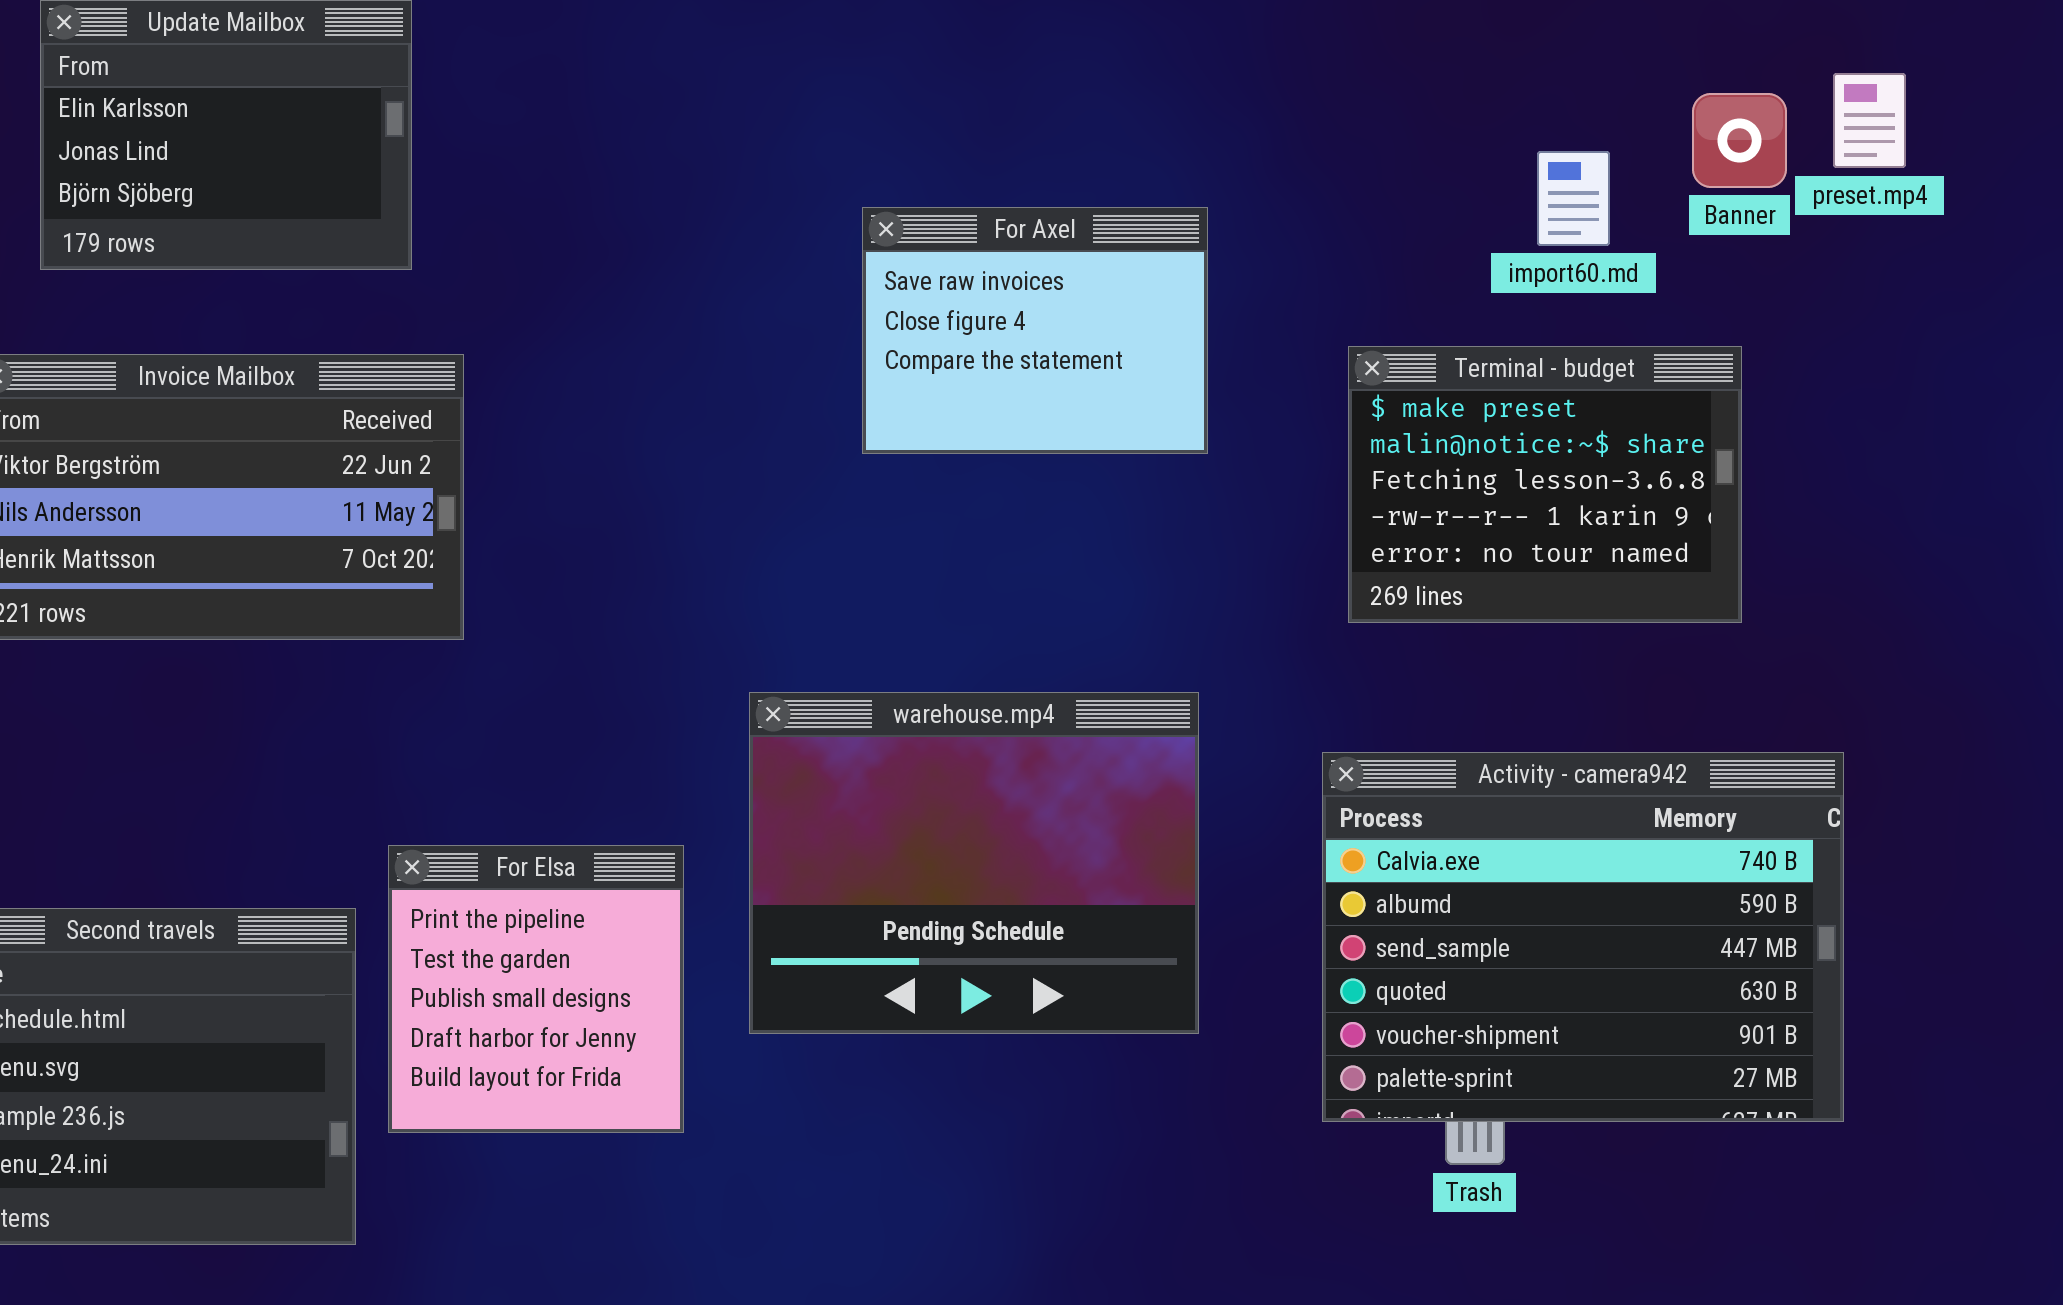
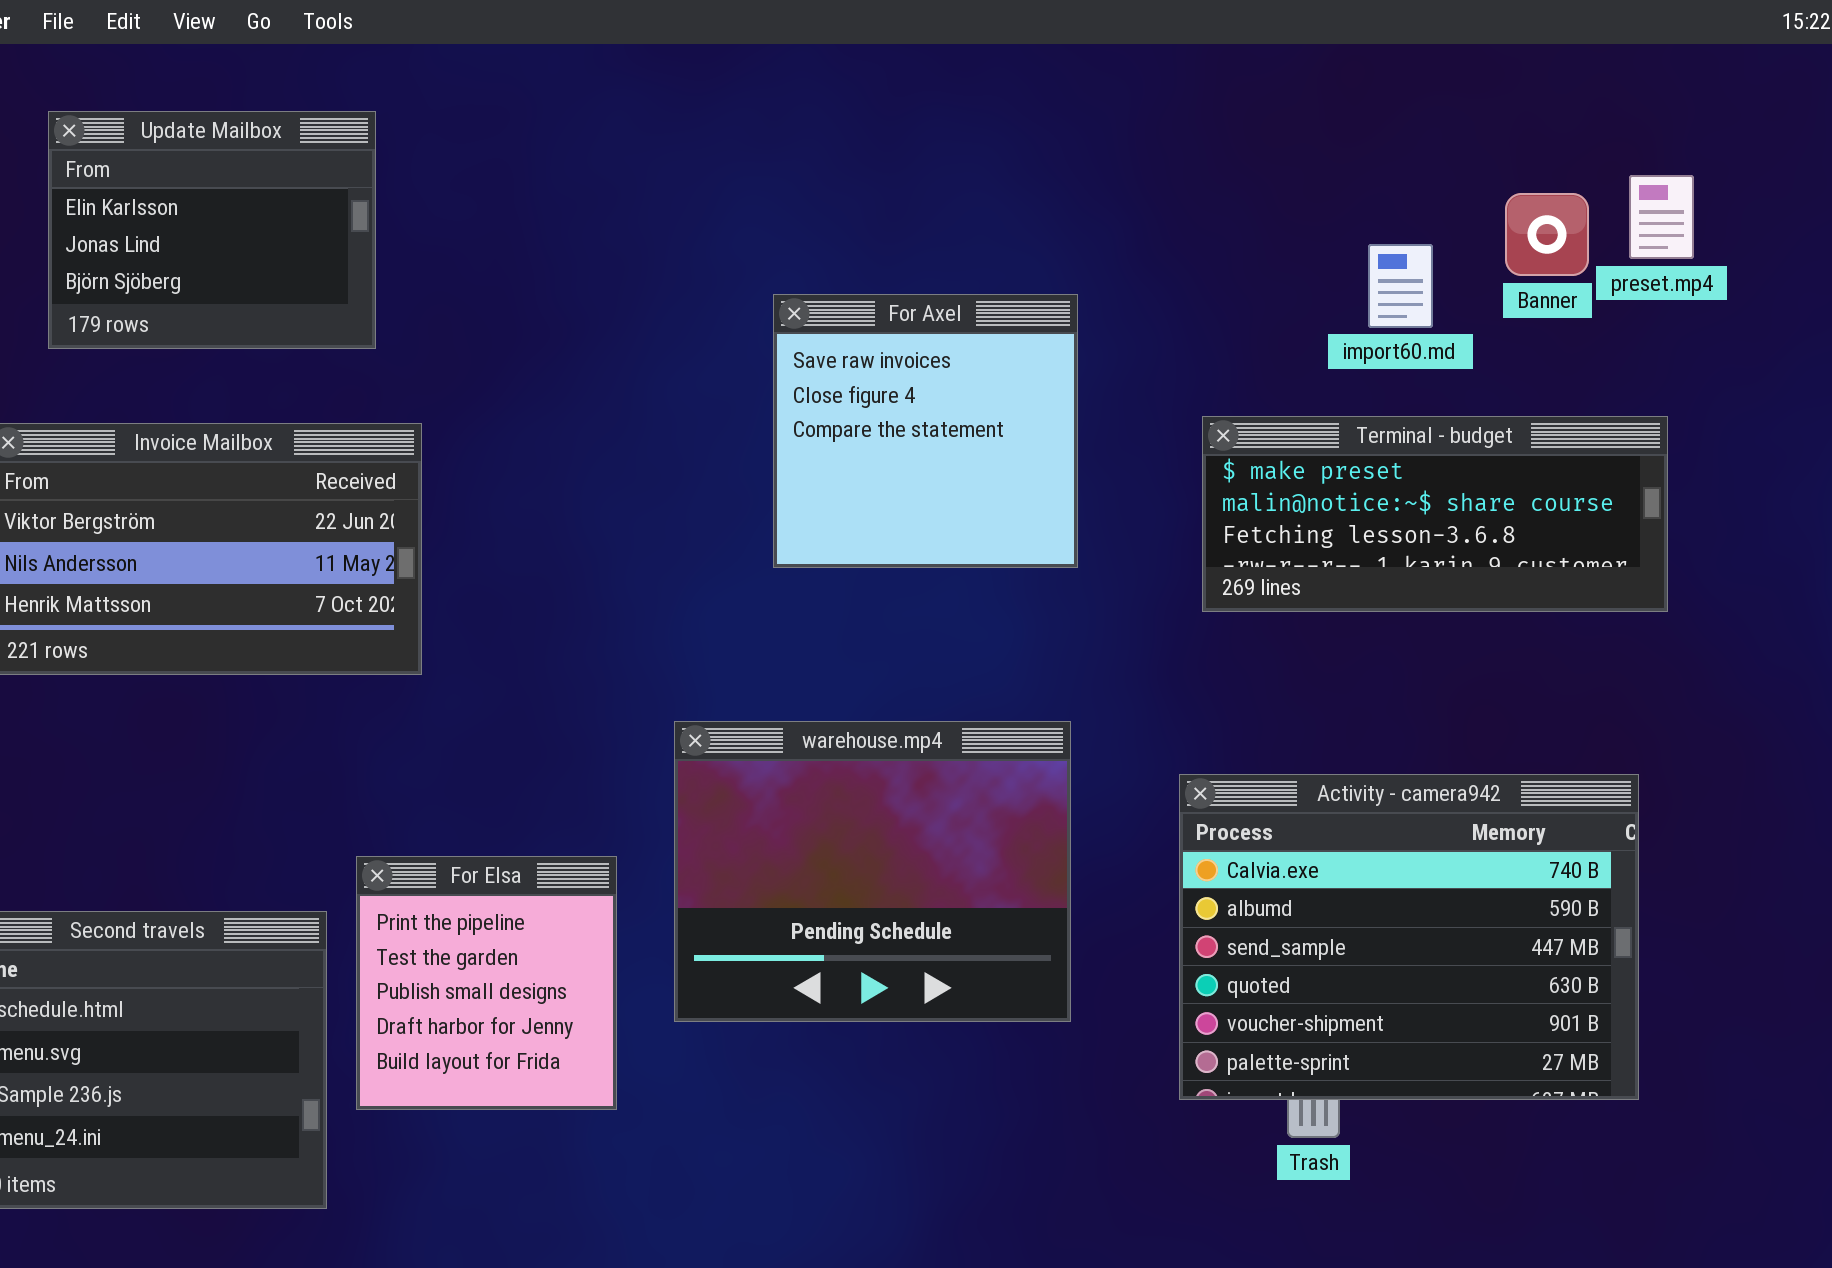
For Axel: [862,207,1208,454] -> [773,294,1078,568], resized
Terminal - budget: [1348,346,1742,623] -> [1202,416,1668,612], resized

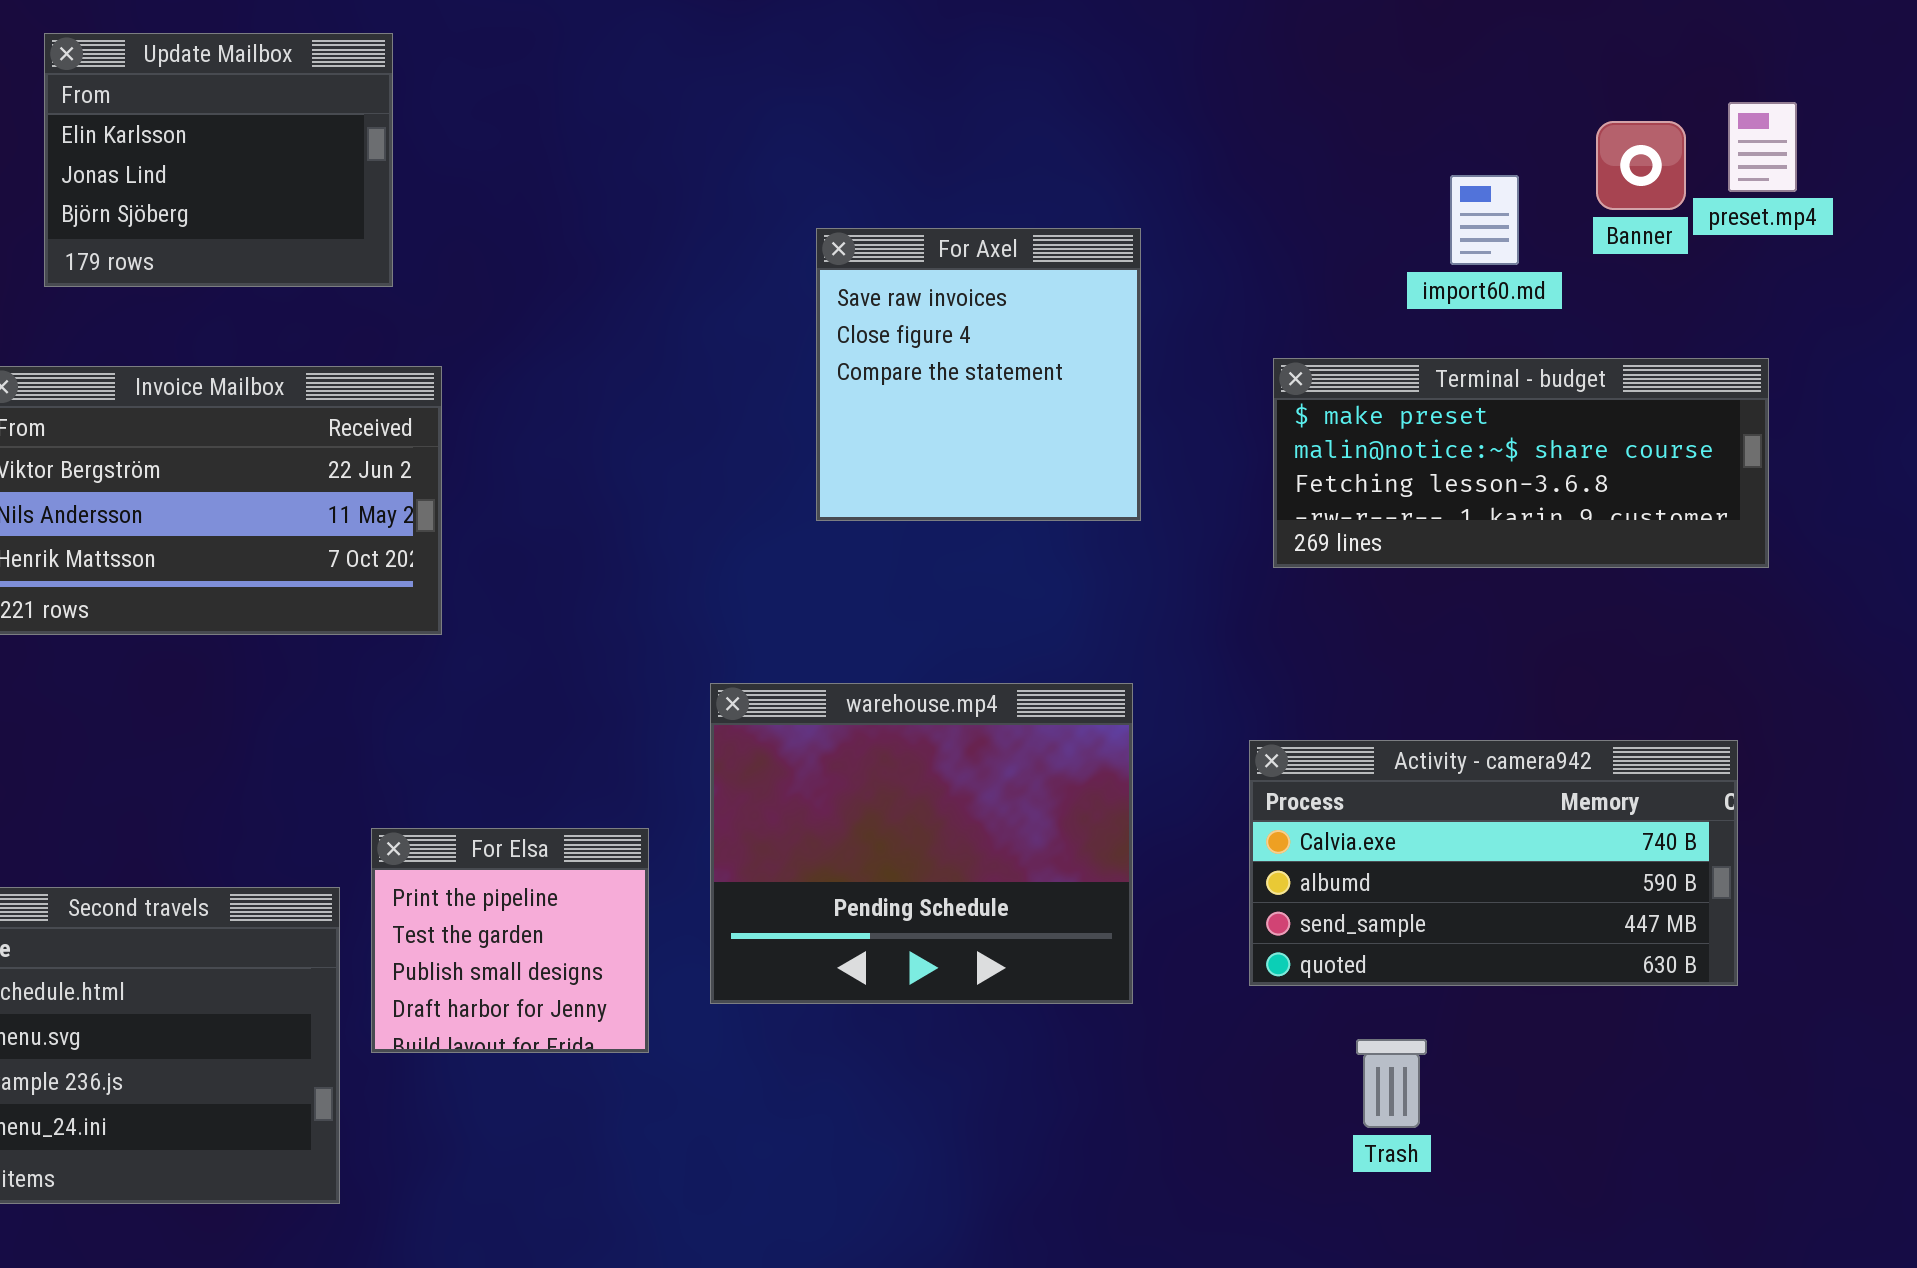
Activity - camera942: [1179,774,1639,1100] -> [1249,740,1738,986], resized
For Elsa: [356,856,617,1110] -> [371,828,649,1053], resized

